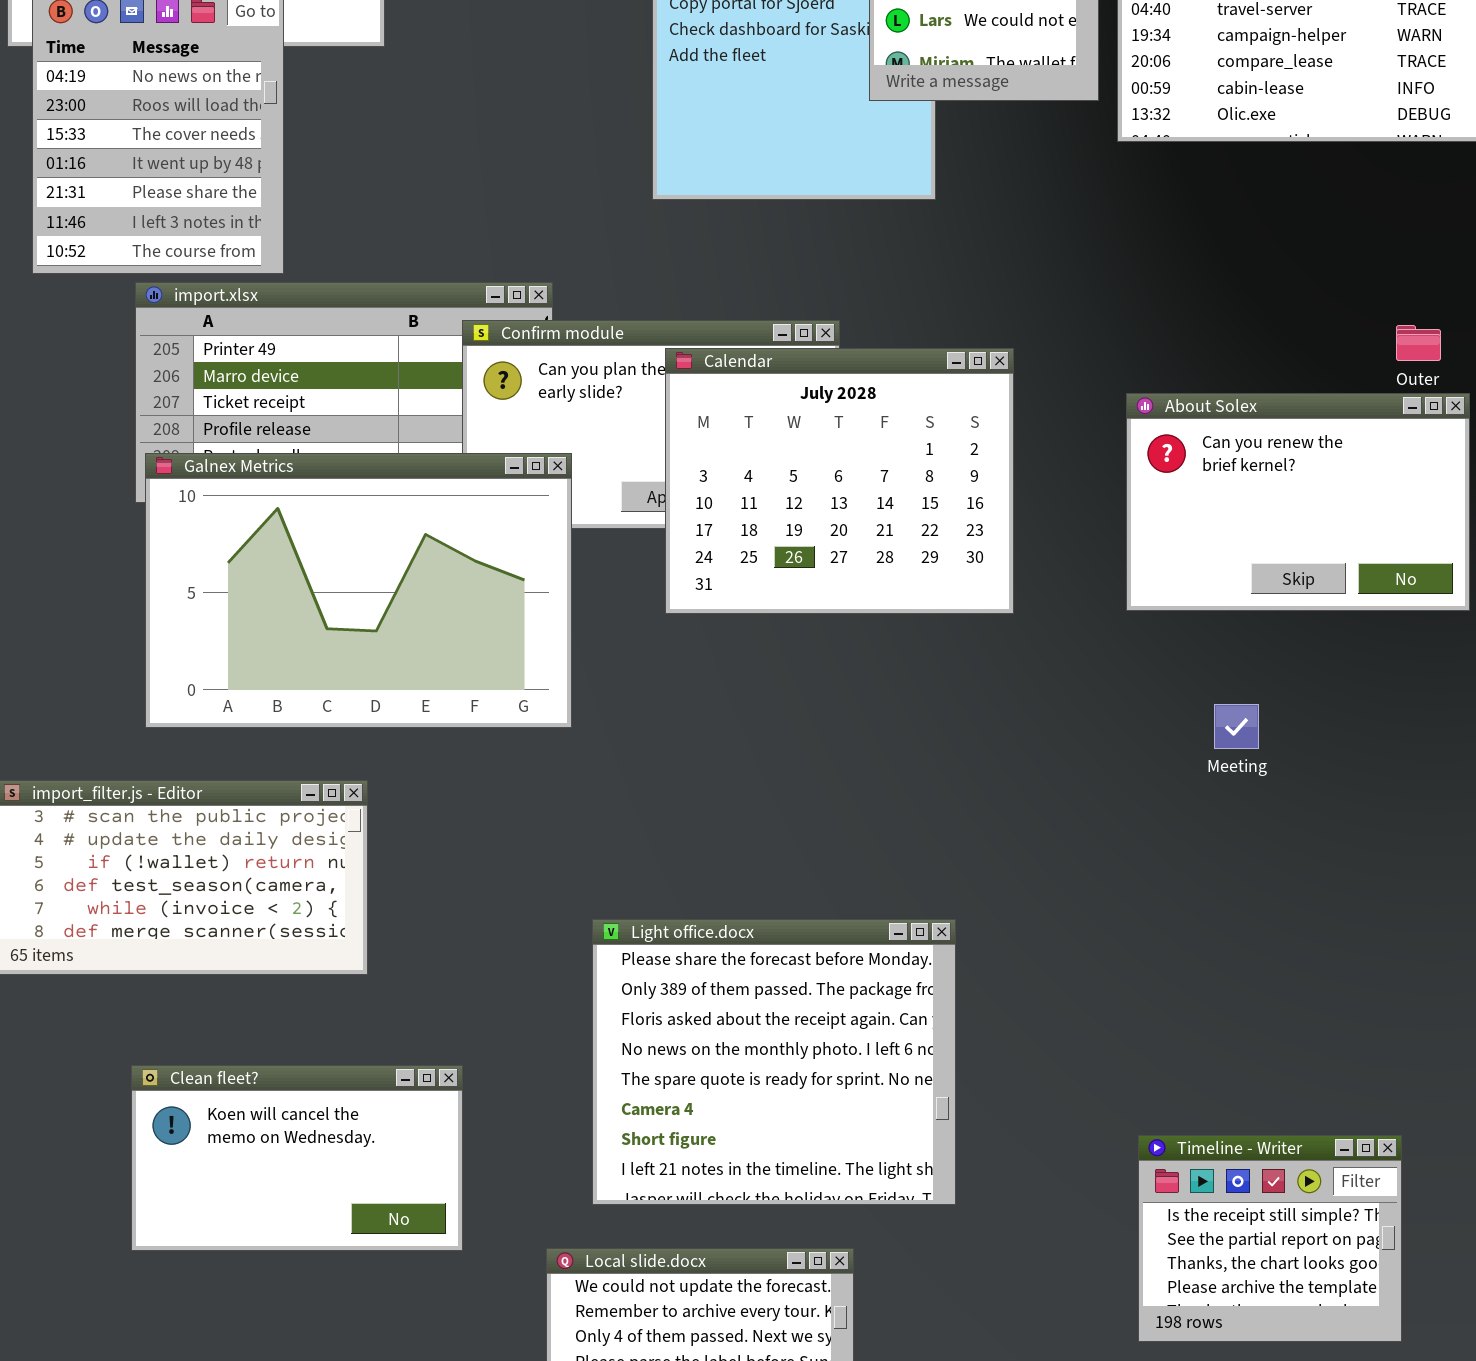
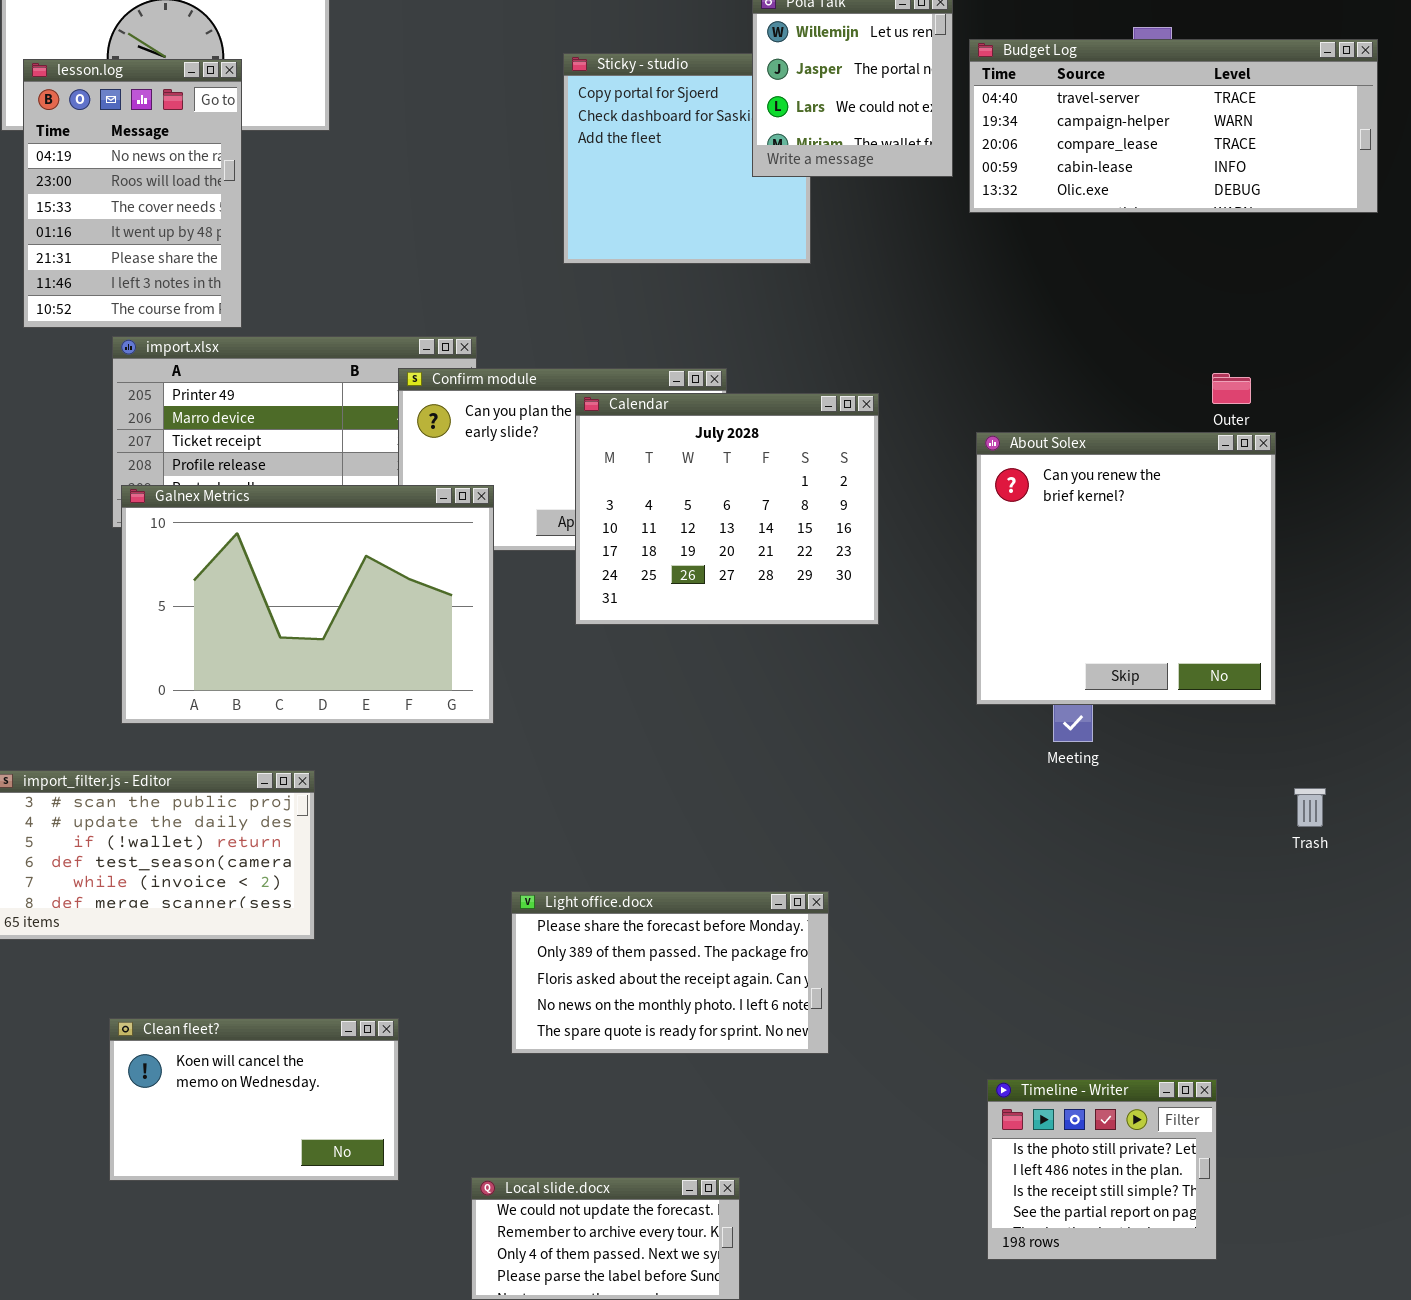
About Solex: [1126,393,1470,611] -> [976,432,1276,705], resized
Light office.docx: [592,919,956,1205] -> [511,891,829,1054], resized
Timeline - Writer: [1138,1135,1402,1342] -> [987,1079,1217,1260], scrolled up 2 rows

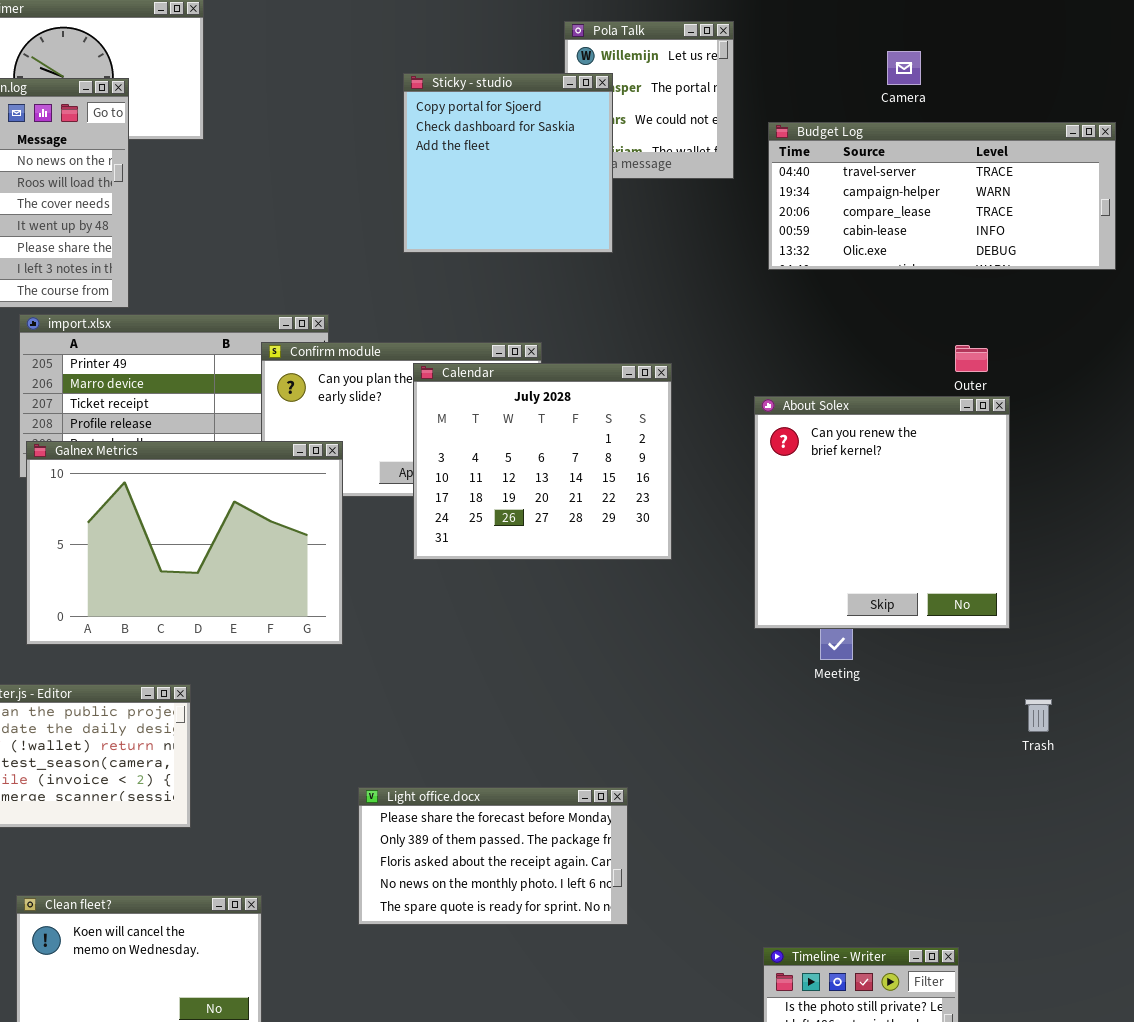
Budget Log: [969,39,1378,213] -> [768,122,1116,270], moved
Sticky - studio: [563,53,811,264] -> [403,73,613,253], raised

